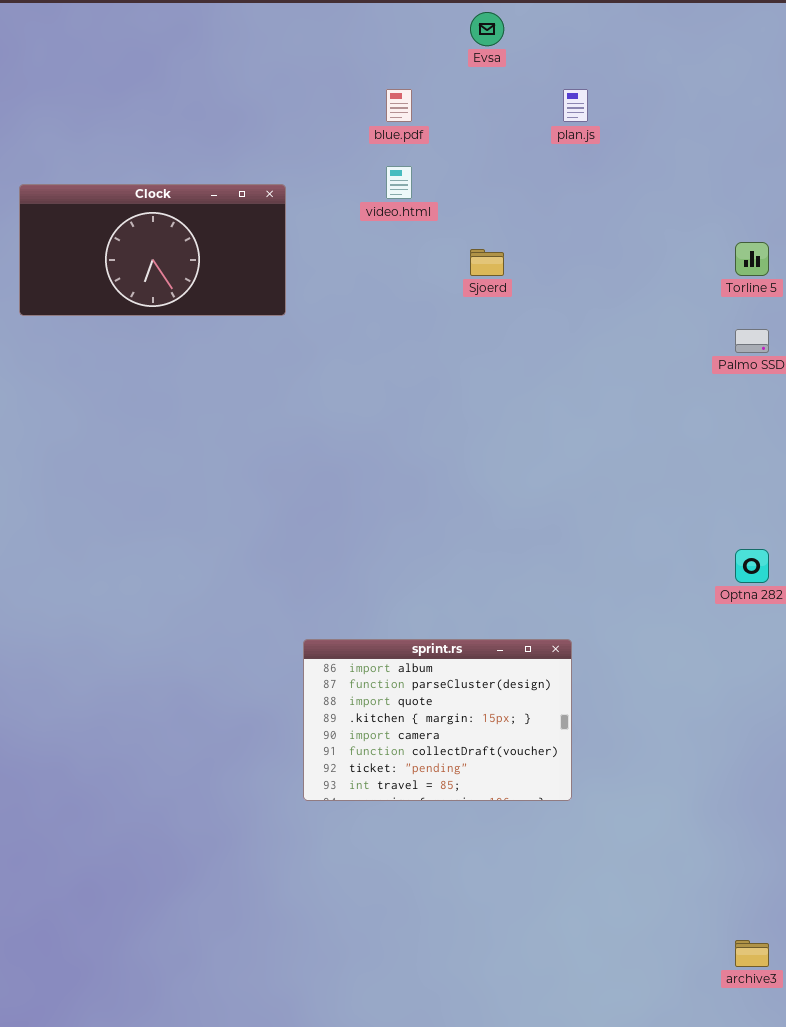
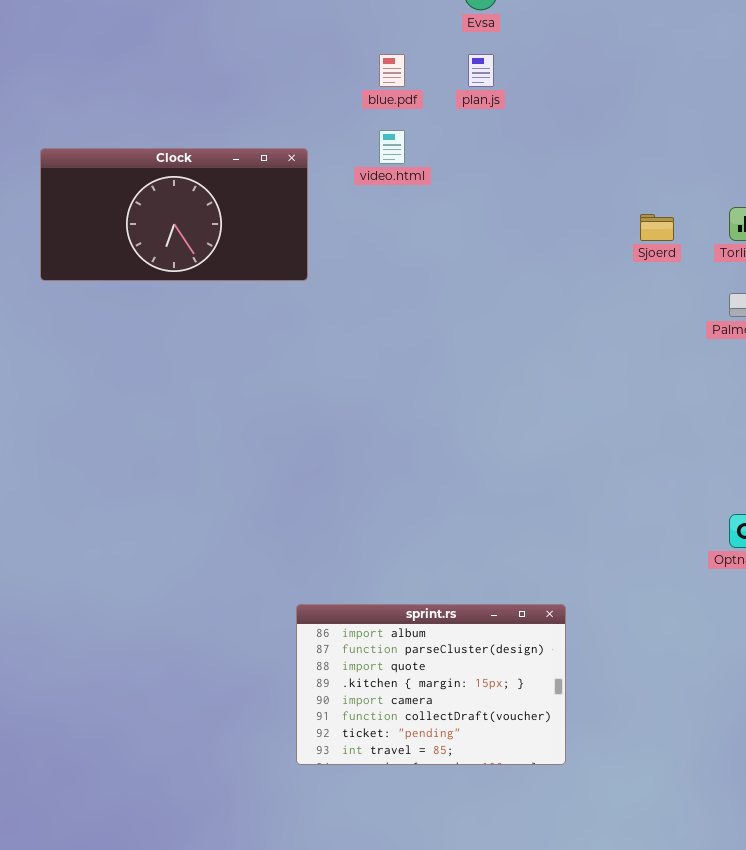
plan.js: [563,89,588,122] -> [468,54,494,87], moved
Clock: [19,184,286,316] -> [40,148,308,281], moved
Sjoerd: [470,249,504,276] -> [640,214,674,241], moved

